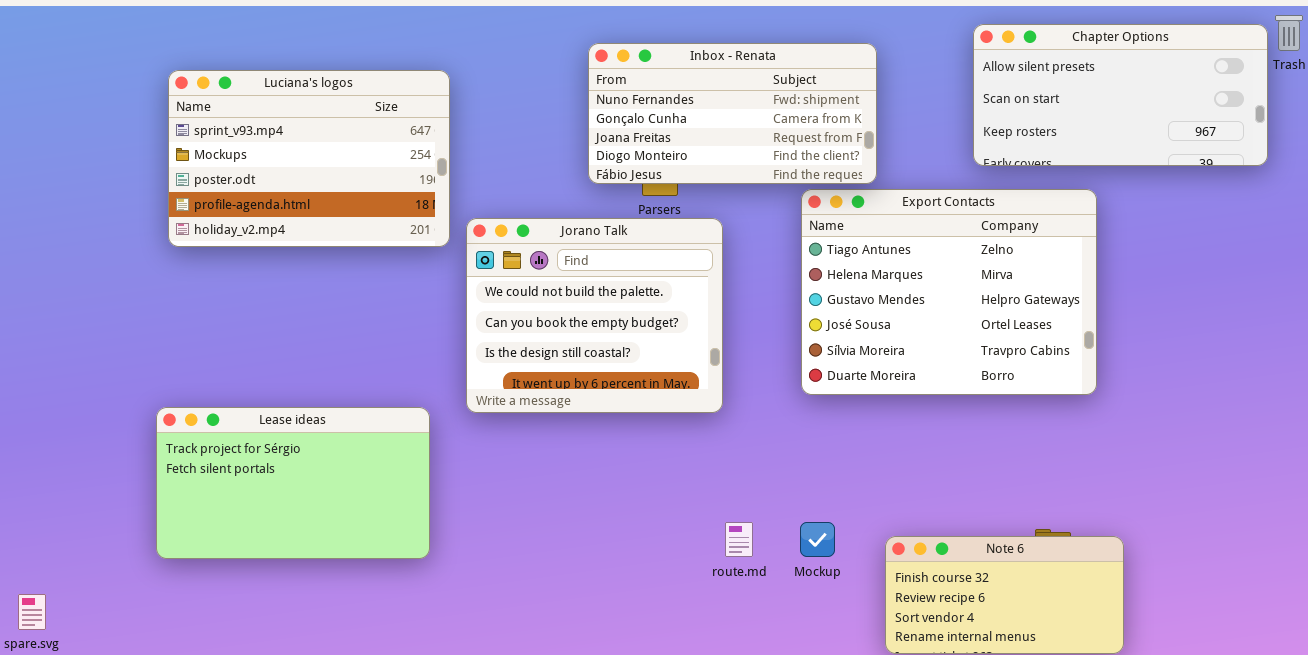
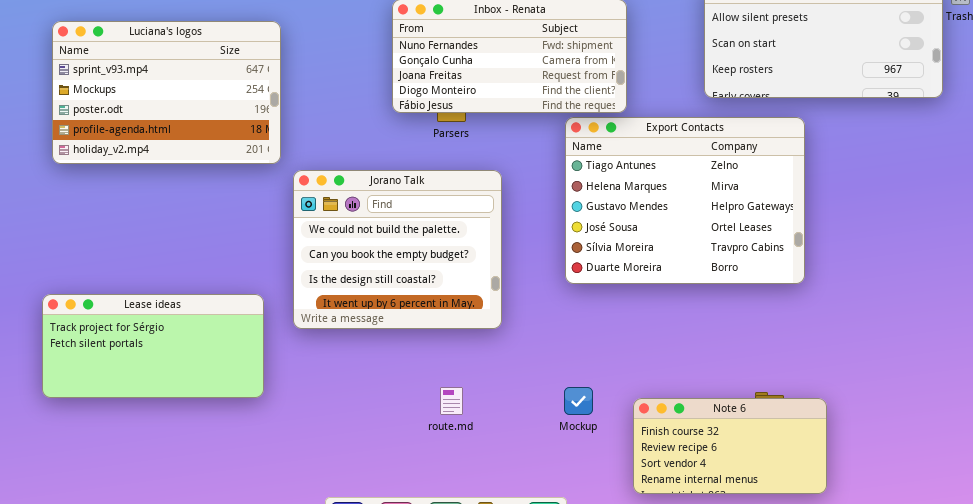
Jorano Talk: [466,218,723,413] -> [293,170,502,329], moved
Lease ideas: [156,407,430,559] -> [42,294,264,398], resized
route.md: [725,522,753,557] -> [440,387,463,415], moved

